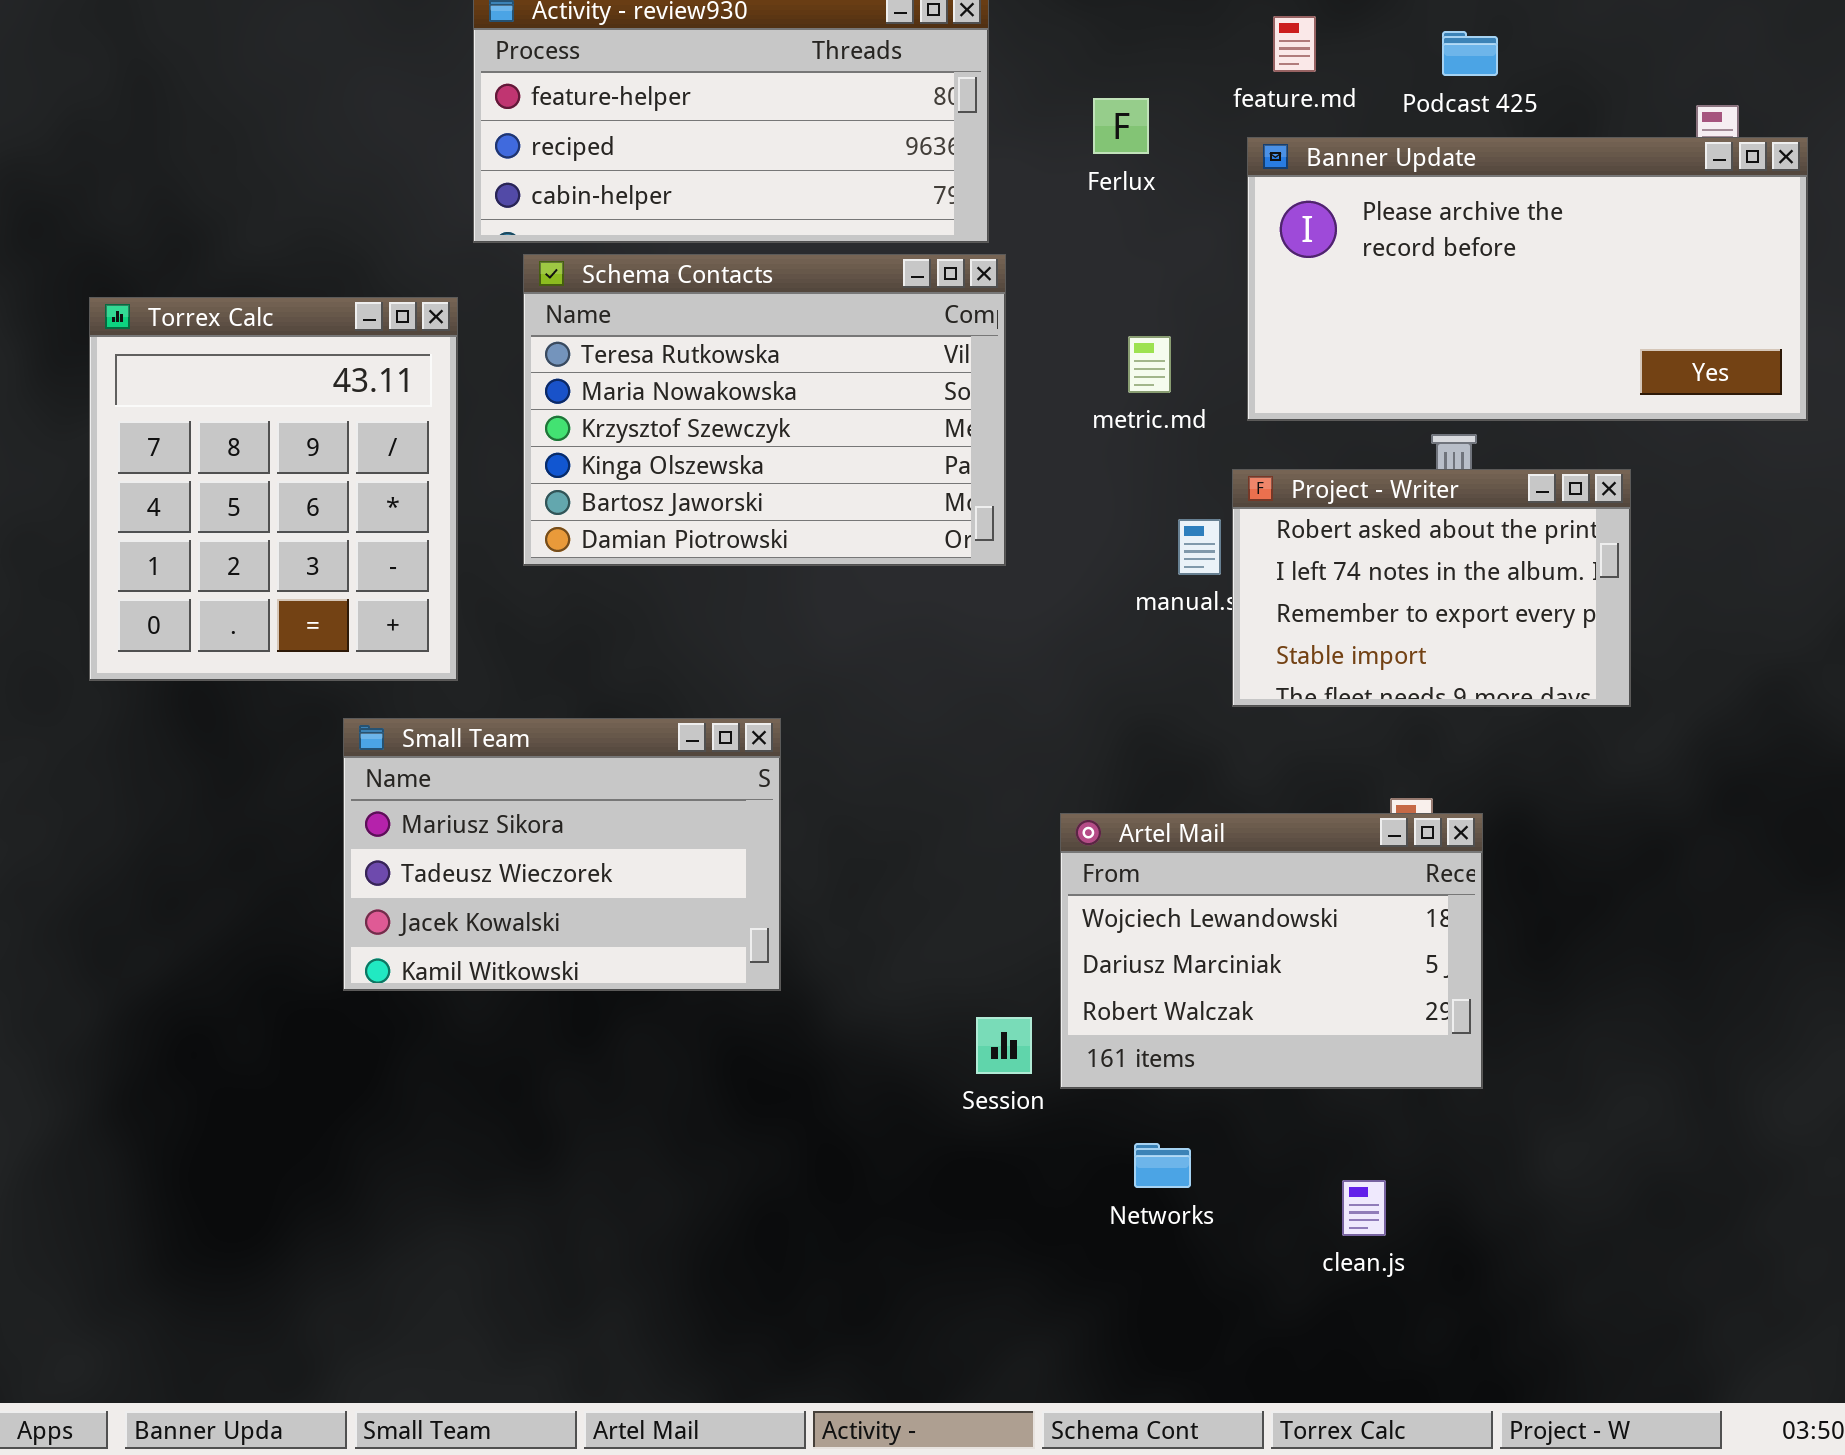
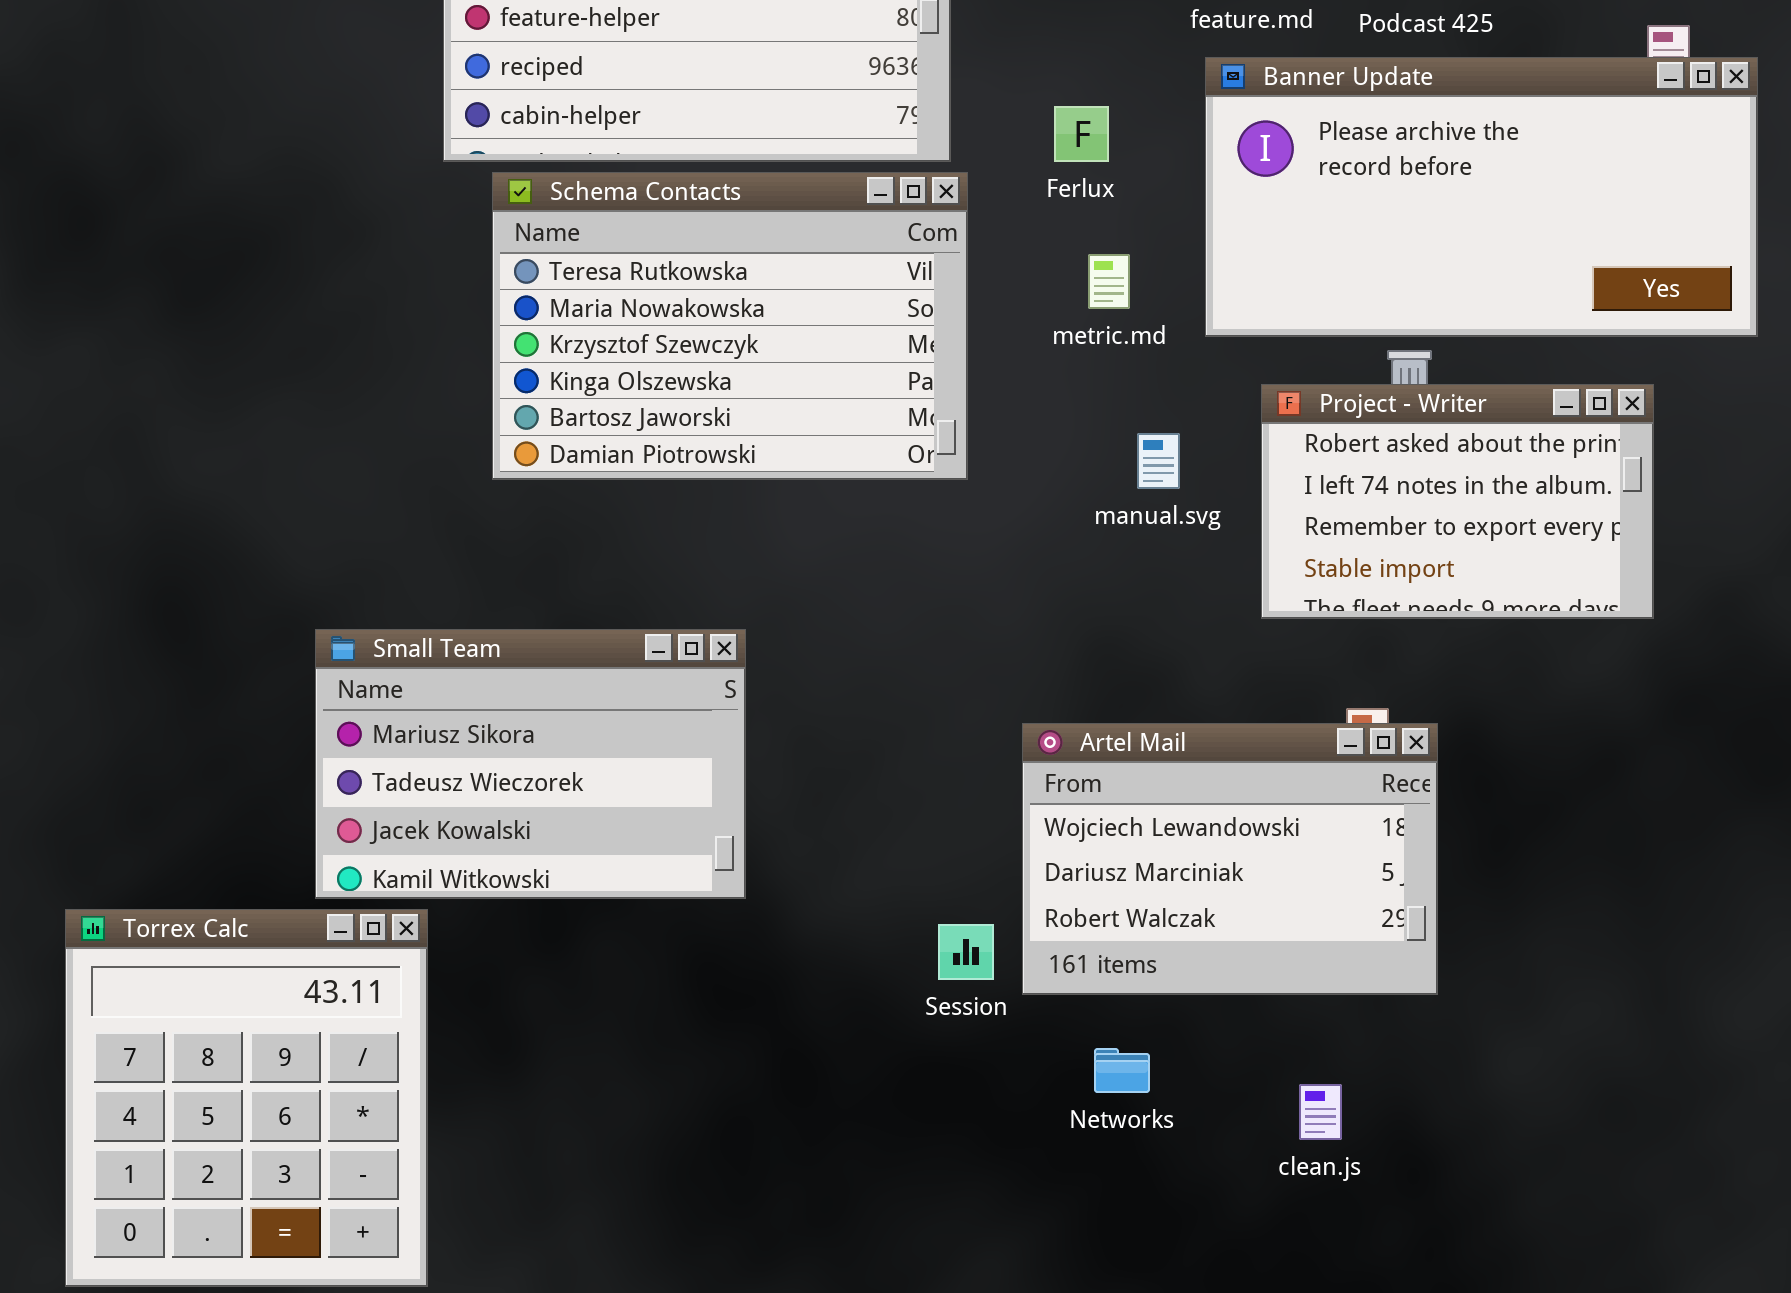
Ferlux: [1093,98,1149,154] -> [1054,106,1109,162], moved
Torrex Calc: [89,297,458,681] -> [65,909,428,1287], moved
Project - Writer: [1232,469,1631,707] -> [1261,384,1654,619], moved

